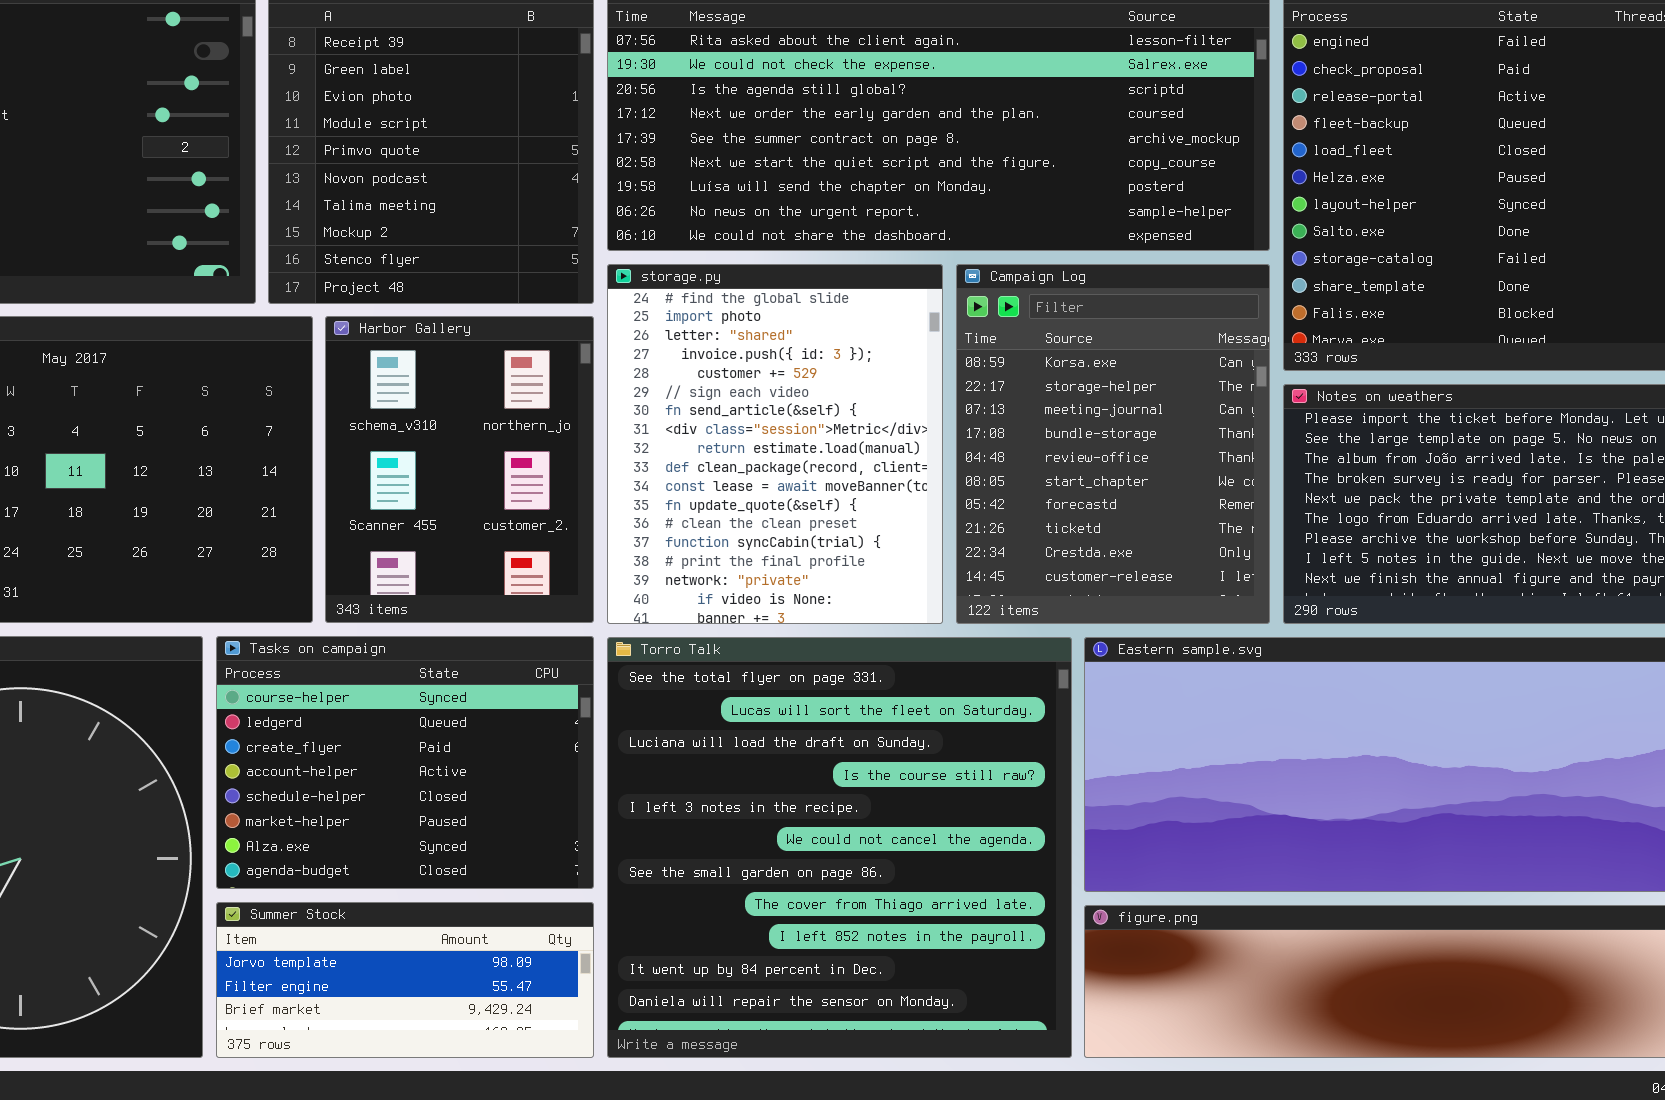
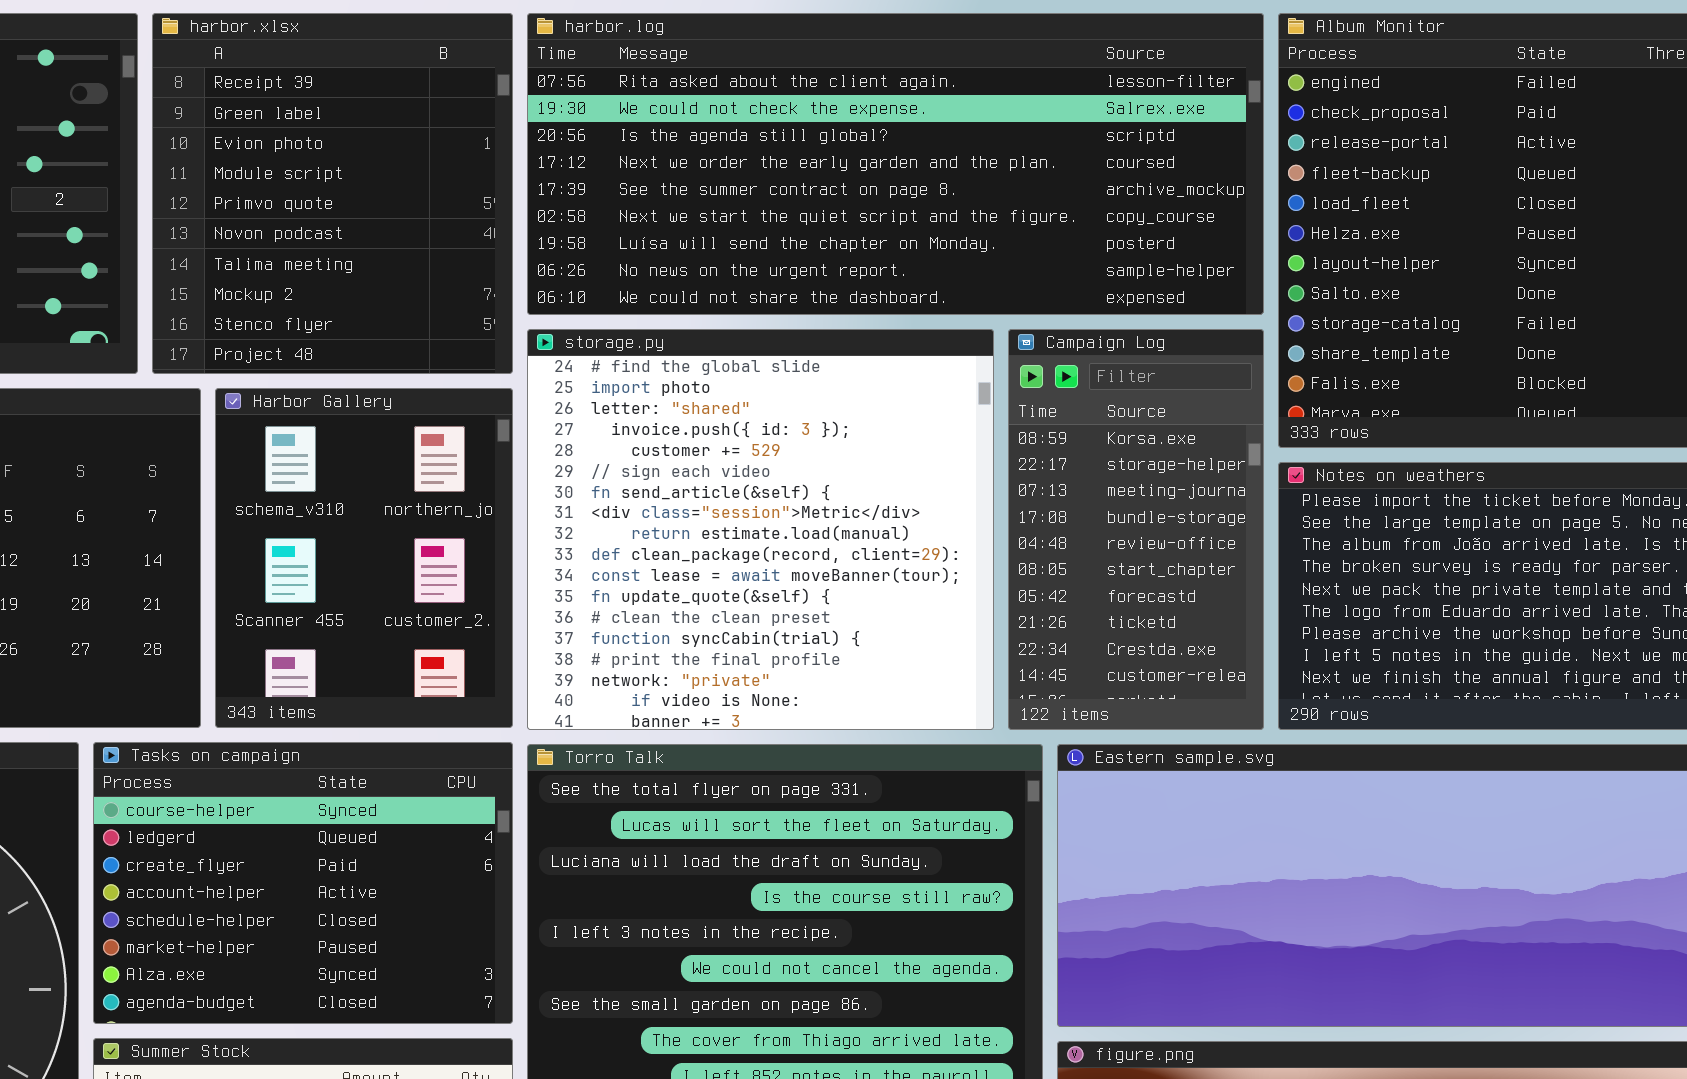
storage.py: [607,264,943,624] -> [527,329,994,730], resized
Campaign Log: [956,264,1270,624] -> [1008,329,1264,730], resized

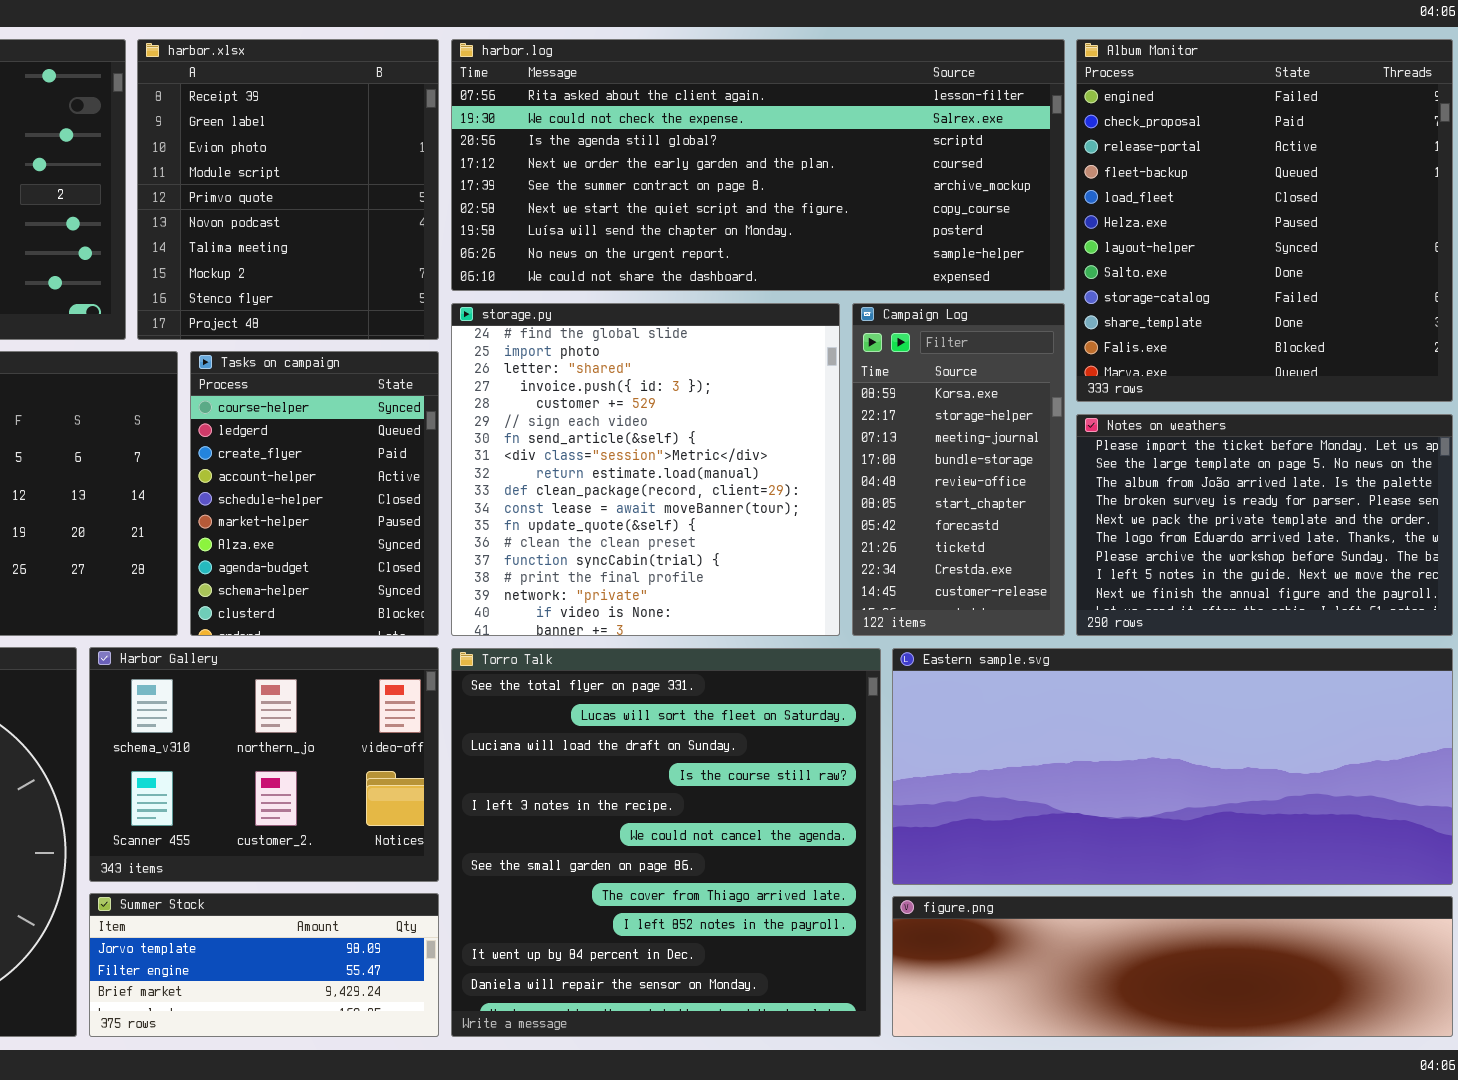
Harbor Gallery: [215,388,513,728] -> [89,647,439,882], moved, resized
Tasks on campaign: [93,742,513,1024] -> [190,351,439,636], moved, resized

